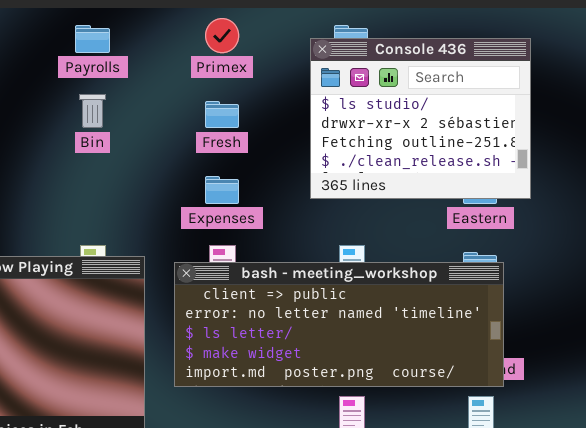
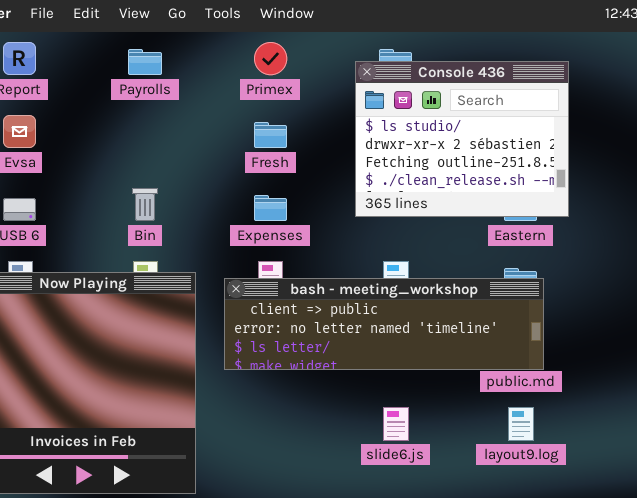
Bin: [79,94,106,128] -> [132,188,158,221], moved
bash - meeting_workshop: [174,262,504,387] -> [224,278,544,370], resized

